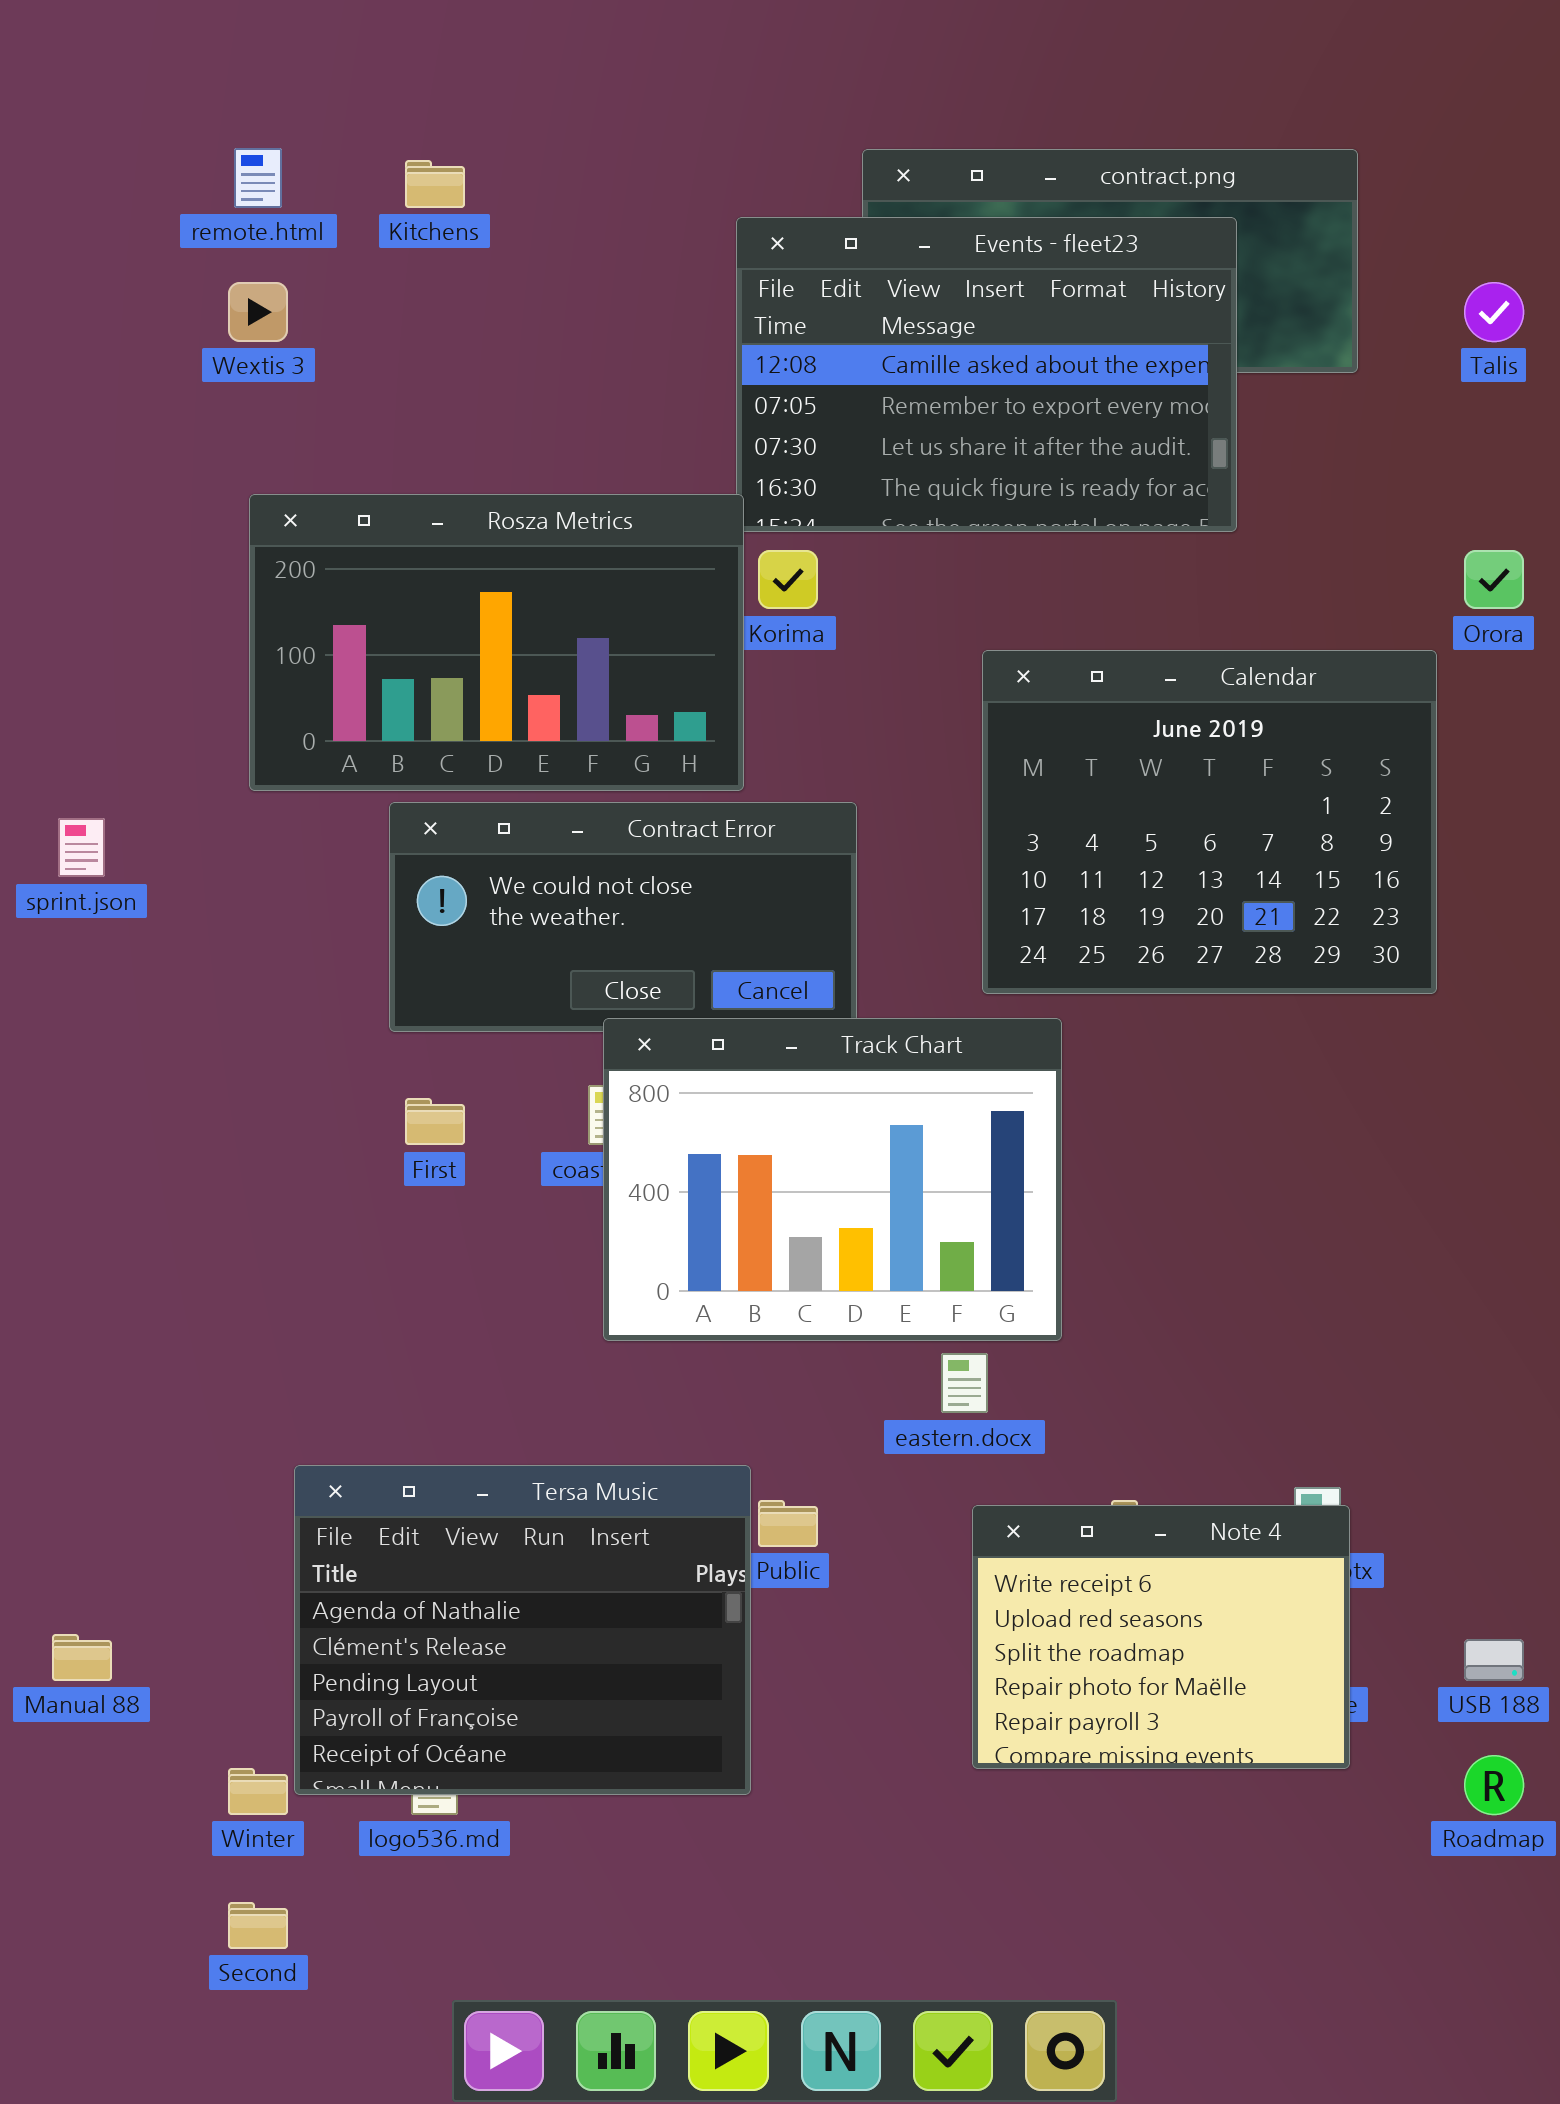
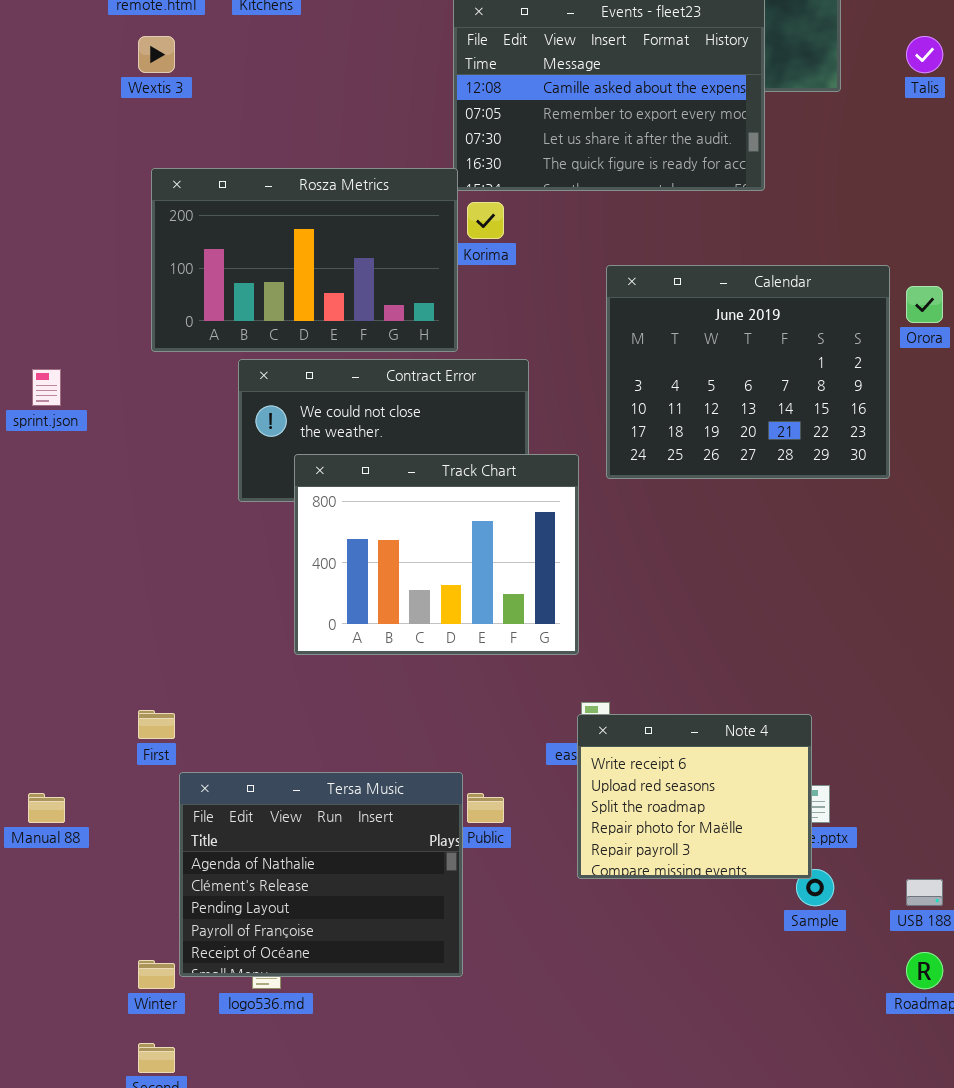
Orora: [1464,550,1524,609] -> [906,286,943,323], moved
Track Chart: [603,1018,1062,1341] -> [294,454,579,655], moved
First: [405,1098,465,1145] -> [138,710,175,739], moved
Note 4: [972,1505,1350,1769] -> [577,714,812,879], moved
Manual 88: [52,1634,112,1681] -> [28,793,65,823], moved

